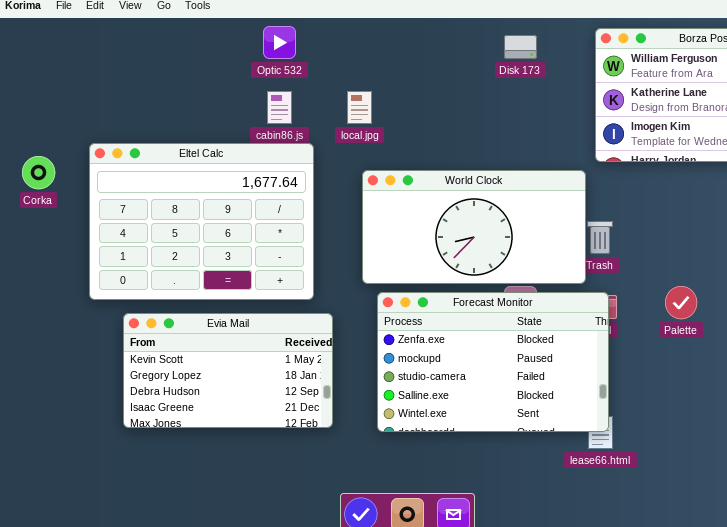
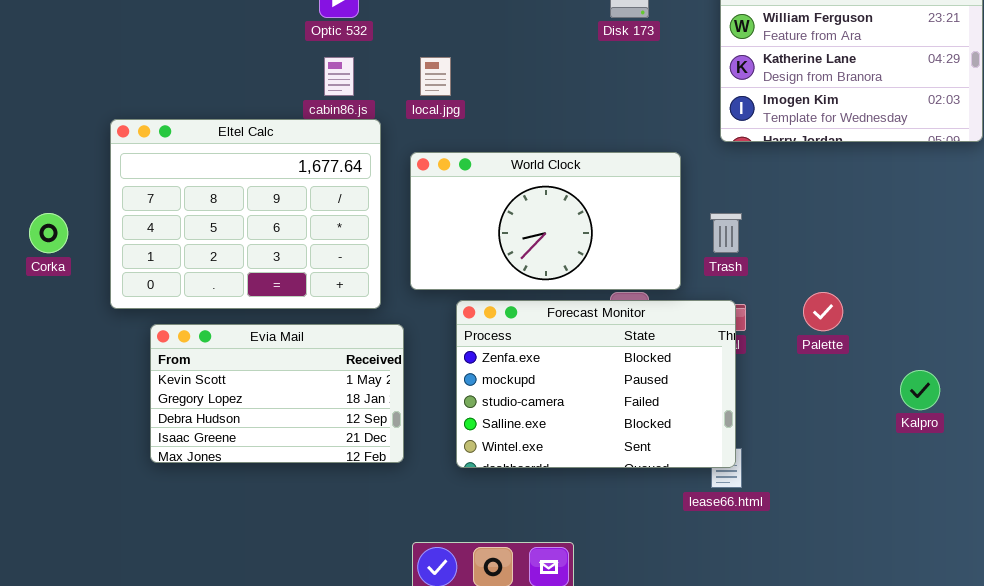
Corka: [22,156,55,189] -> [29,213,68,253], moved
World Clock: [362,170,586,284] -> [410,152,681,290], moved

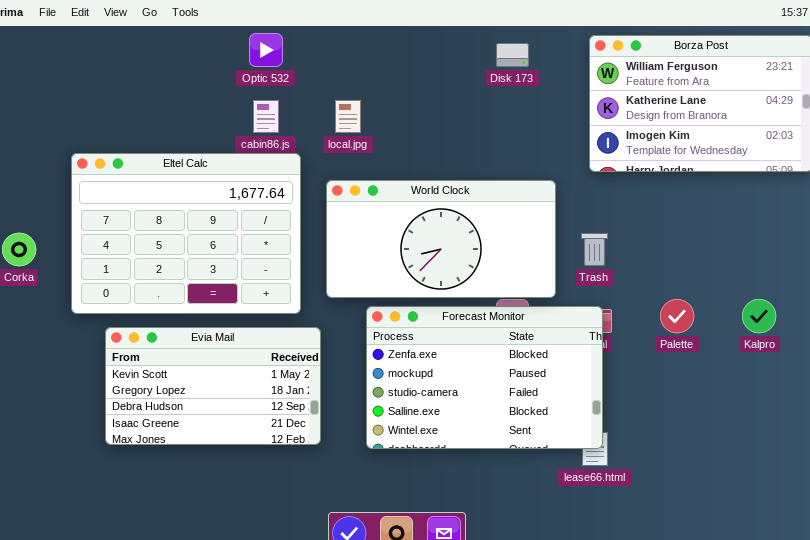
Kalpro: [900,370,940,410] -> [742,299,776,333], moved

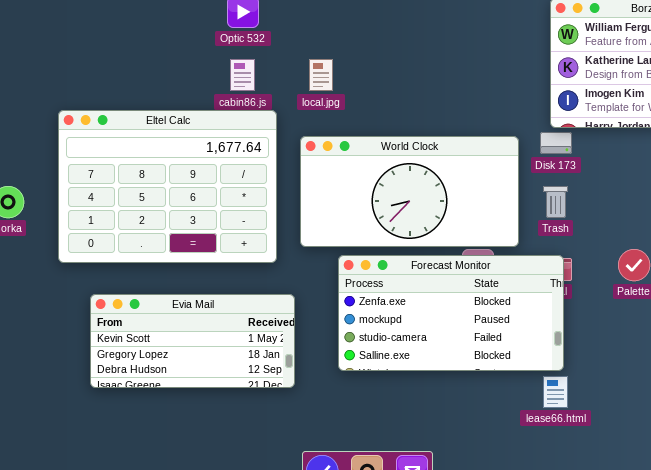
Disk 173: [496,43,529,67] -> [540,132,572,154], moved
Forecast Monitor: [366,306,603,449] -> [338,255,564,371], resized
Evia Mail: [105,327,321,445] -> [90,294,295,388], resized

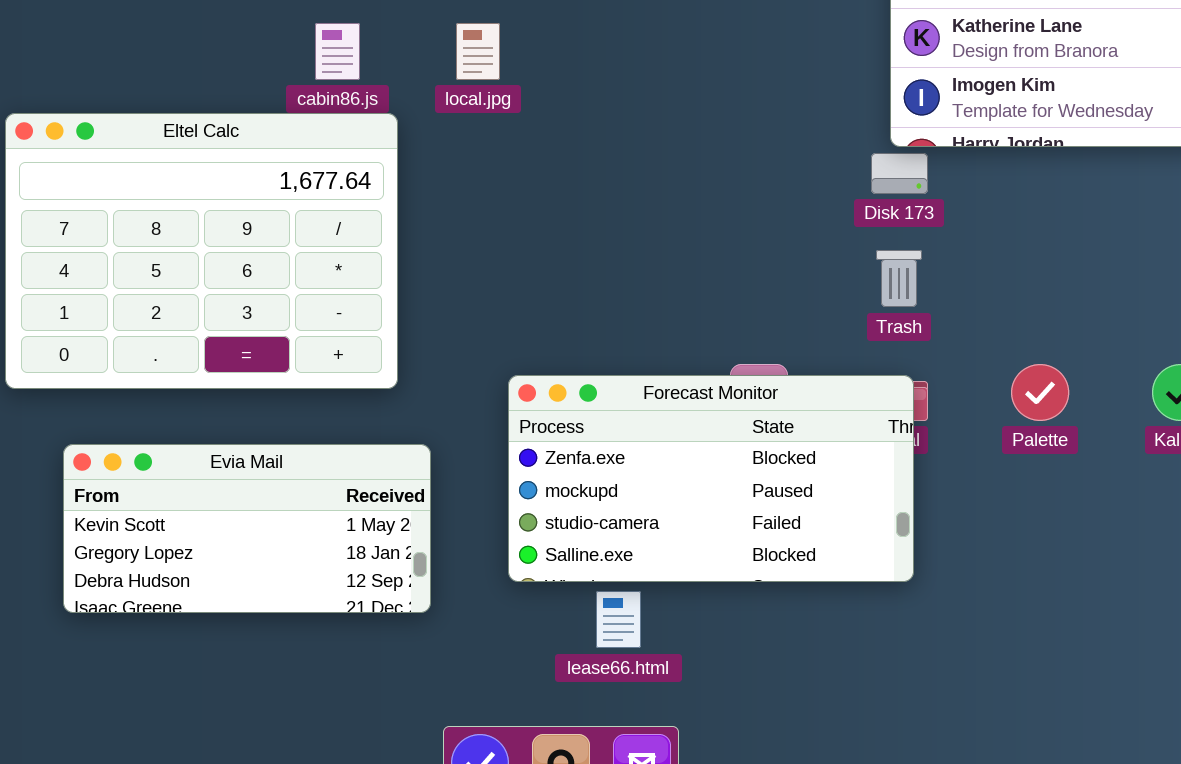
World Clock: [300,136,519,247] -> none, closed
lease66.html: [543,376,568,408] -> [596,591,641,648], moved

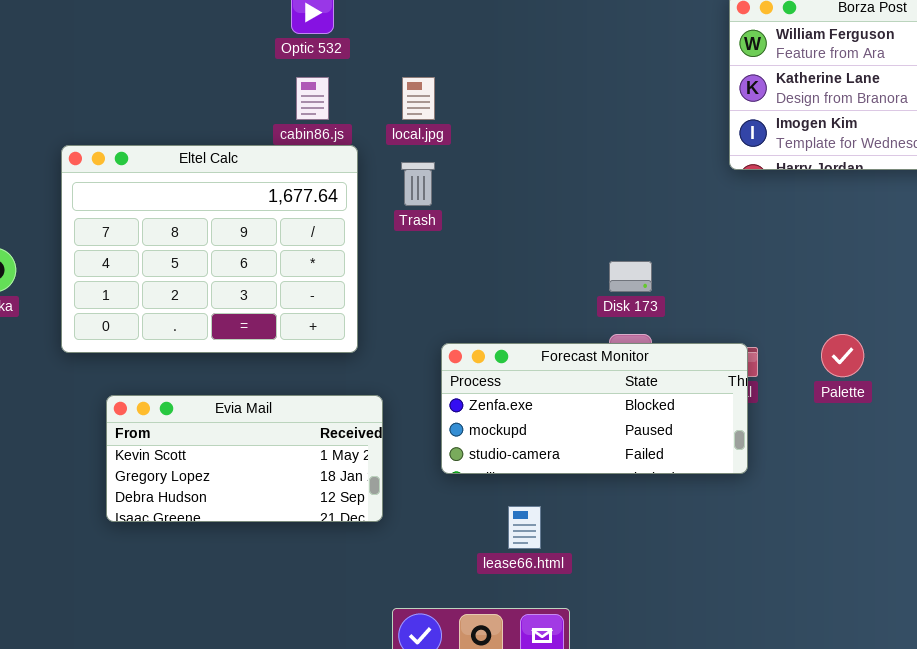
Disk 173: [871,153,928,194] -> [609,261,652,292], moved
Trash: [876,250,922,307] -> [401,162,435,206], moved
Forecast Monitor: [508,375,914,582] -> [441,343,748,474], resized

